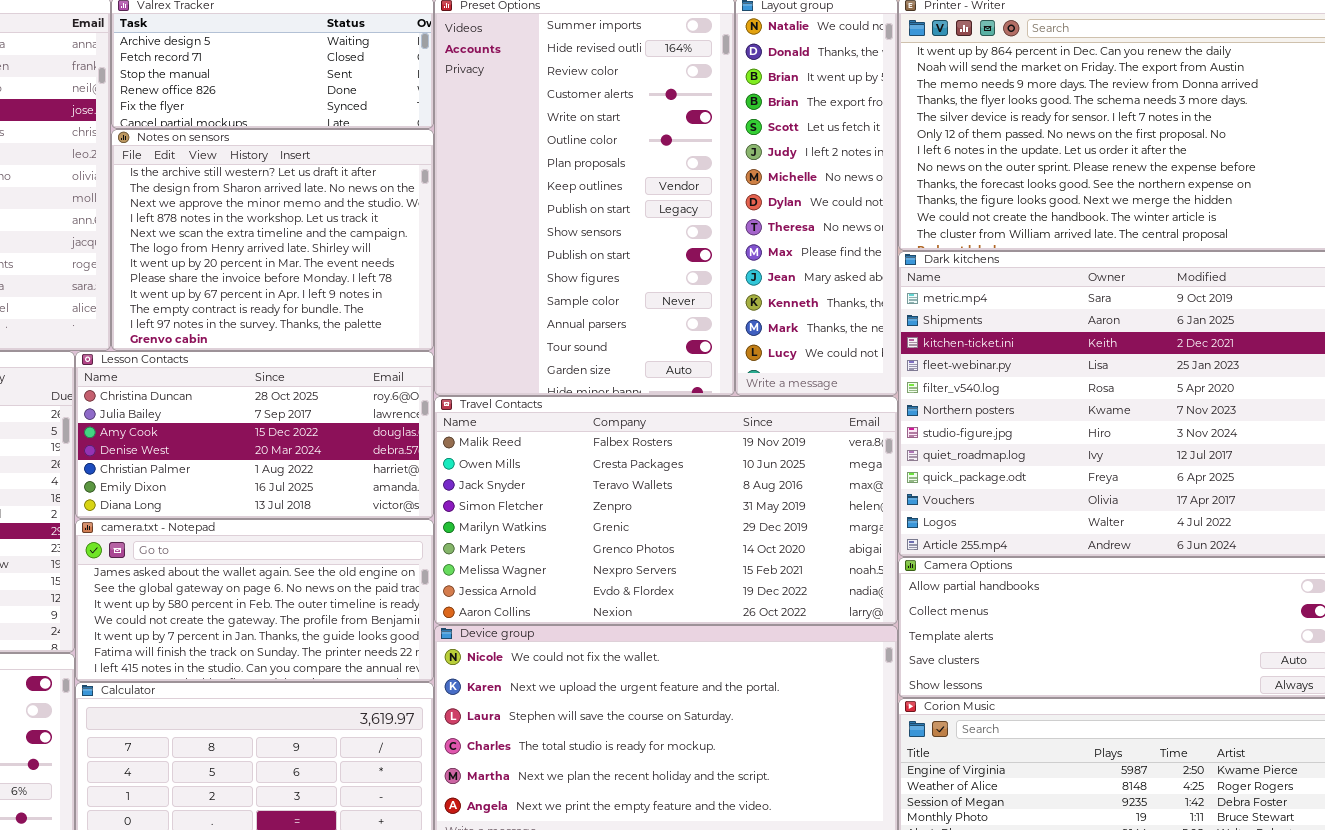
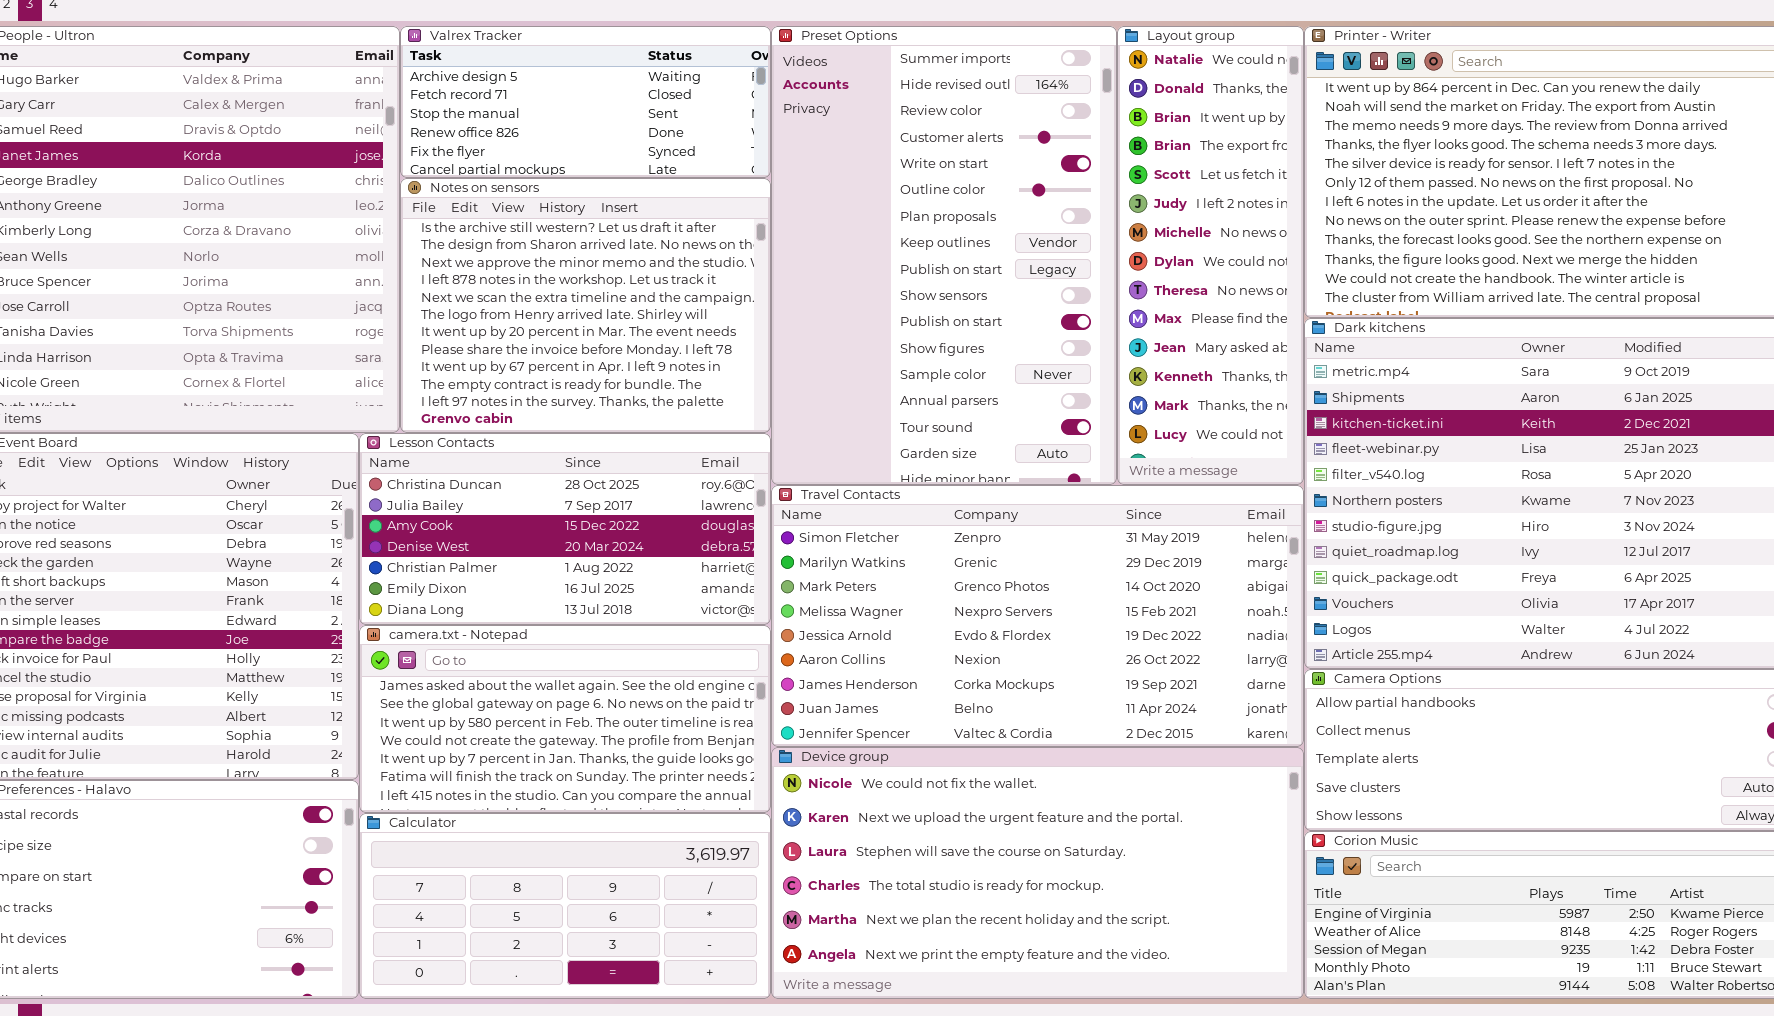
Travel Contacts: [434,396,898,625] -> [771,485,1304,747], scrolled down 3 rows

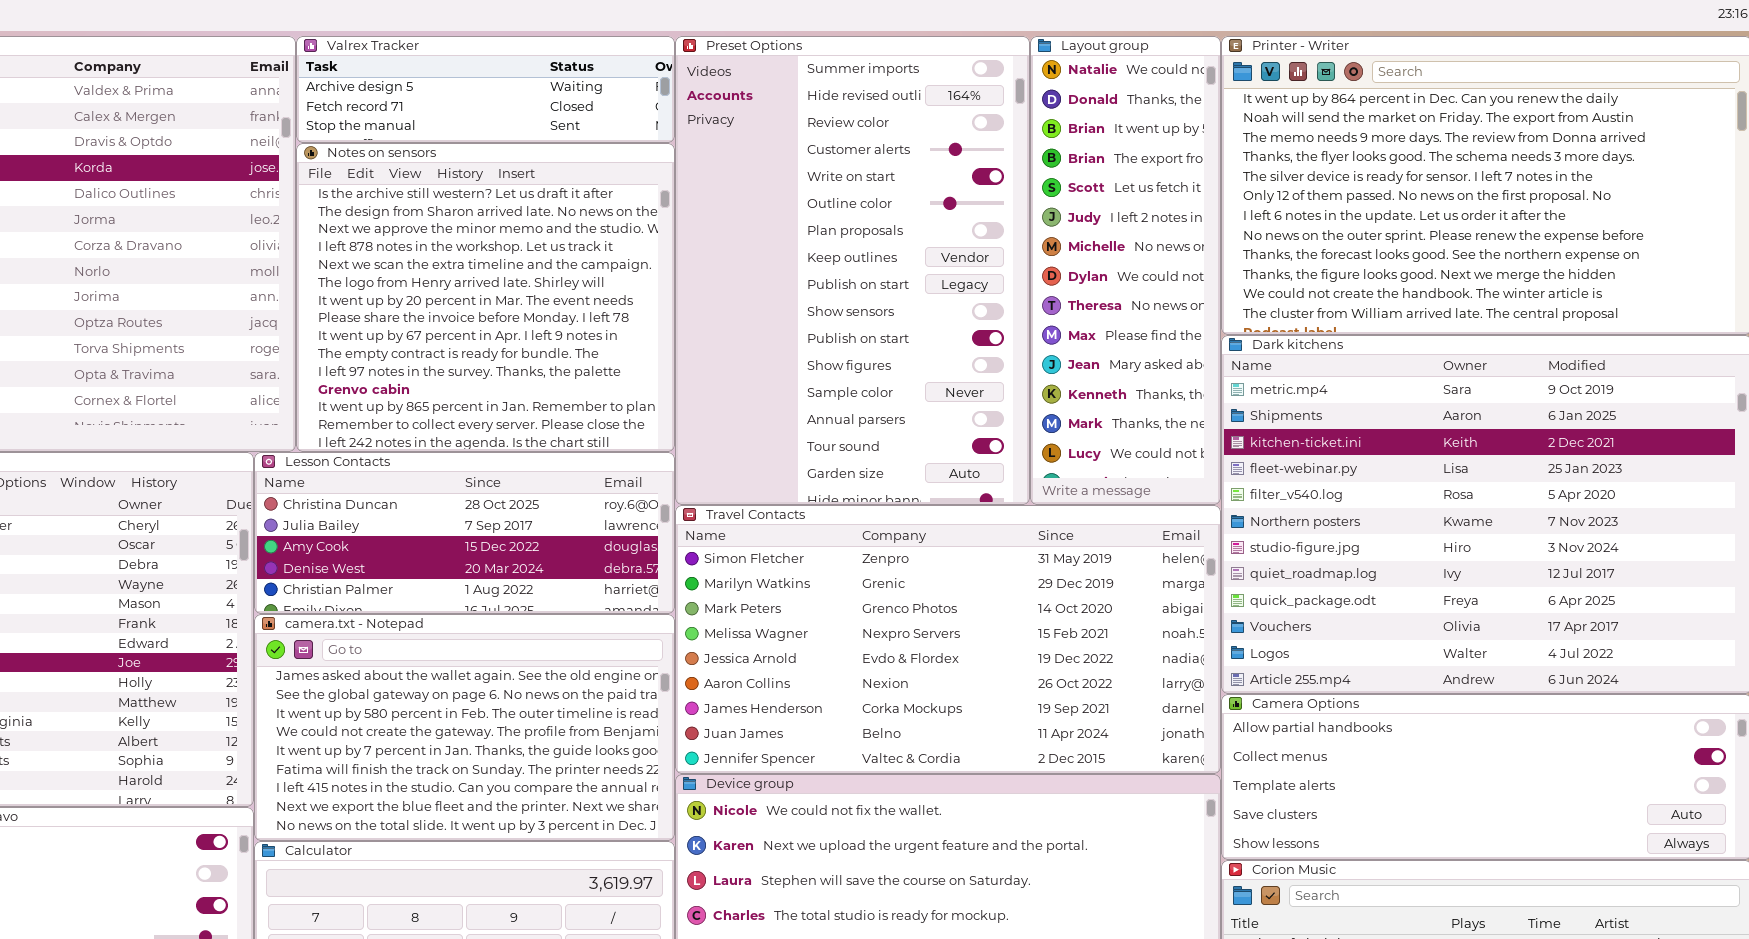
Valrex Tracker: [400,26,771,178] -> [296,36,675,143], resized
Notes on sensors: [400,178,771,433] -> [296,143,675,452], resized
Lesson Contacts: [359,433,771,625] -> [254,452,675,614], resized
camera.txt - Notepad: [359,625,771,813] -> [254,614,675,841], resized

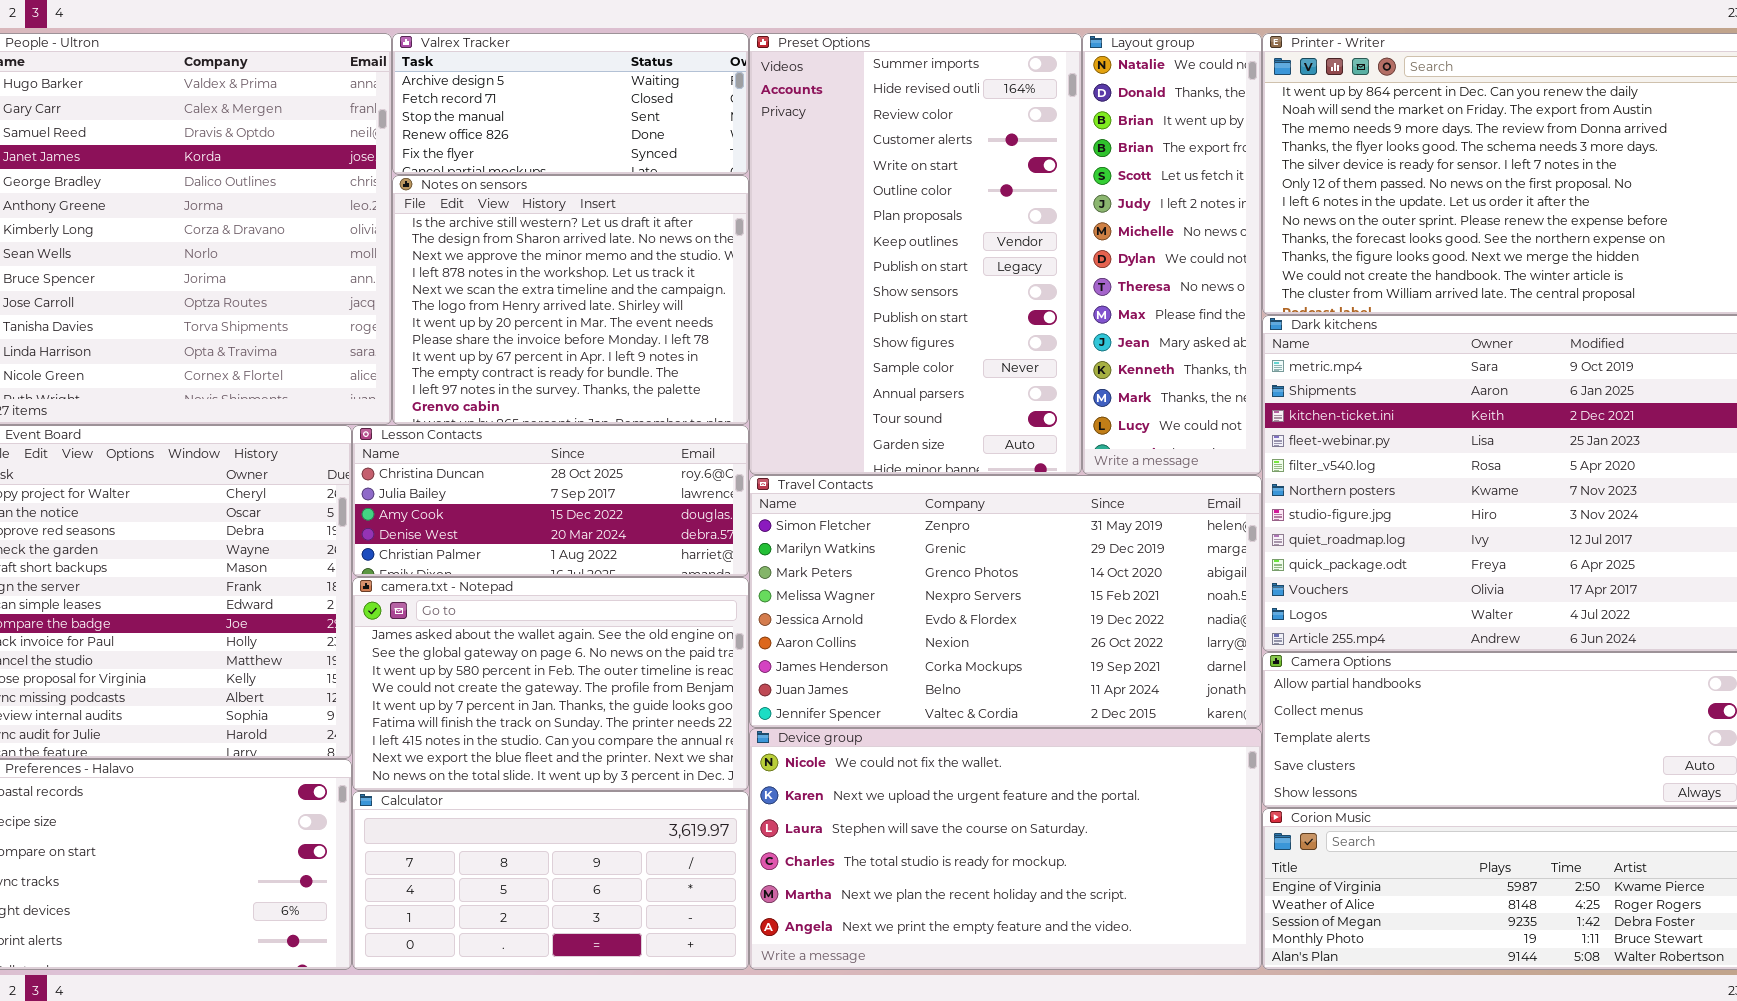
Valrex Tracker: [296,36,675,143] -> [392,33,749,175], resized
Notes on sensors: [296,143,675,452] -> [392,175,749,425], resized

